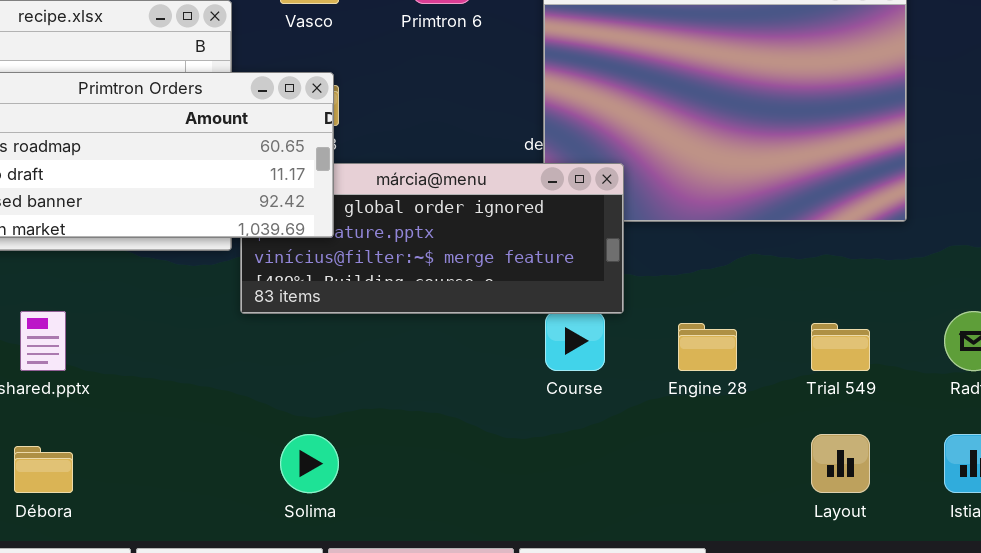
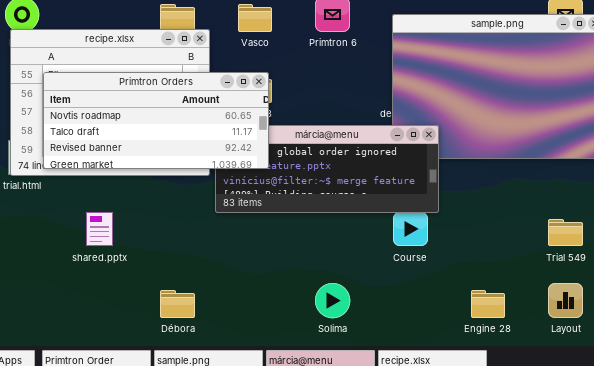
Engine 28: [678,323,737,371] -> [471,290,505,318], moved
Solima: [280,434,339,493] -> [315,283,350,318], moved
Débora: [14,446,73,493] -> [160,290,195,318], moved

